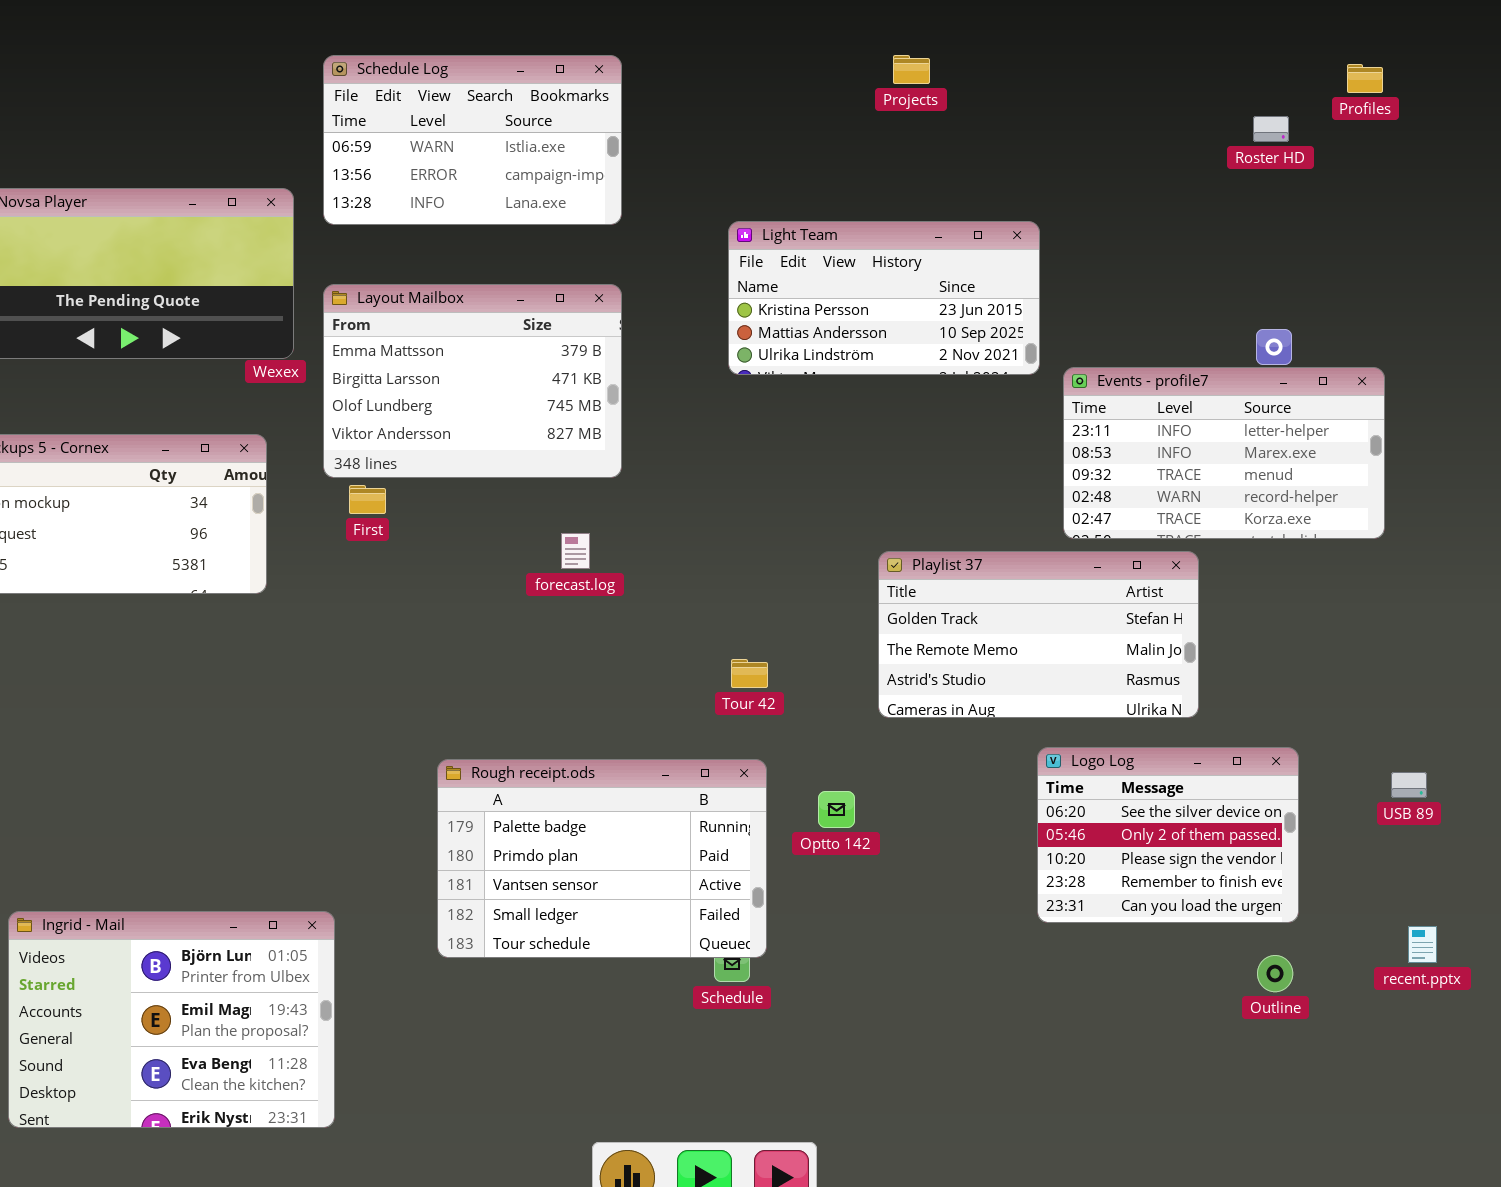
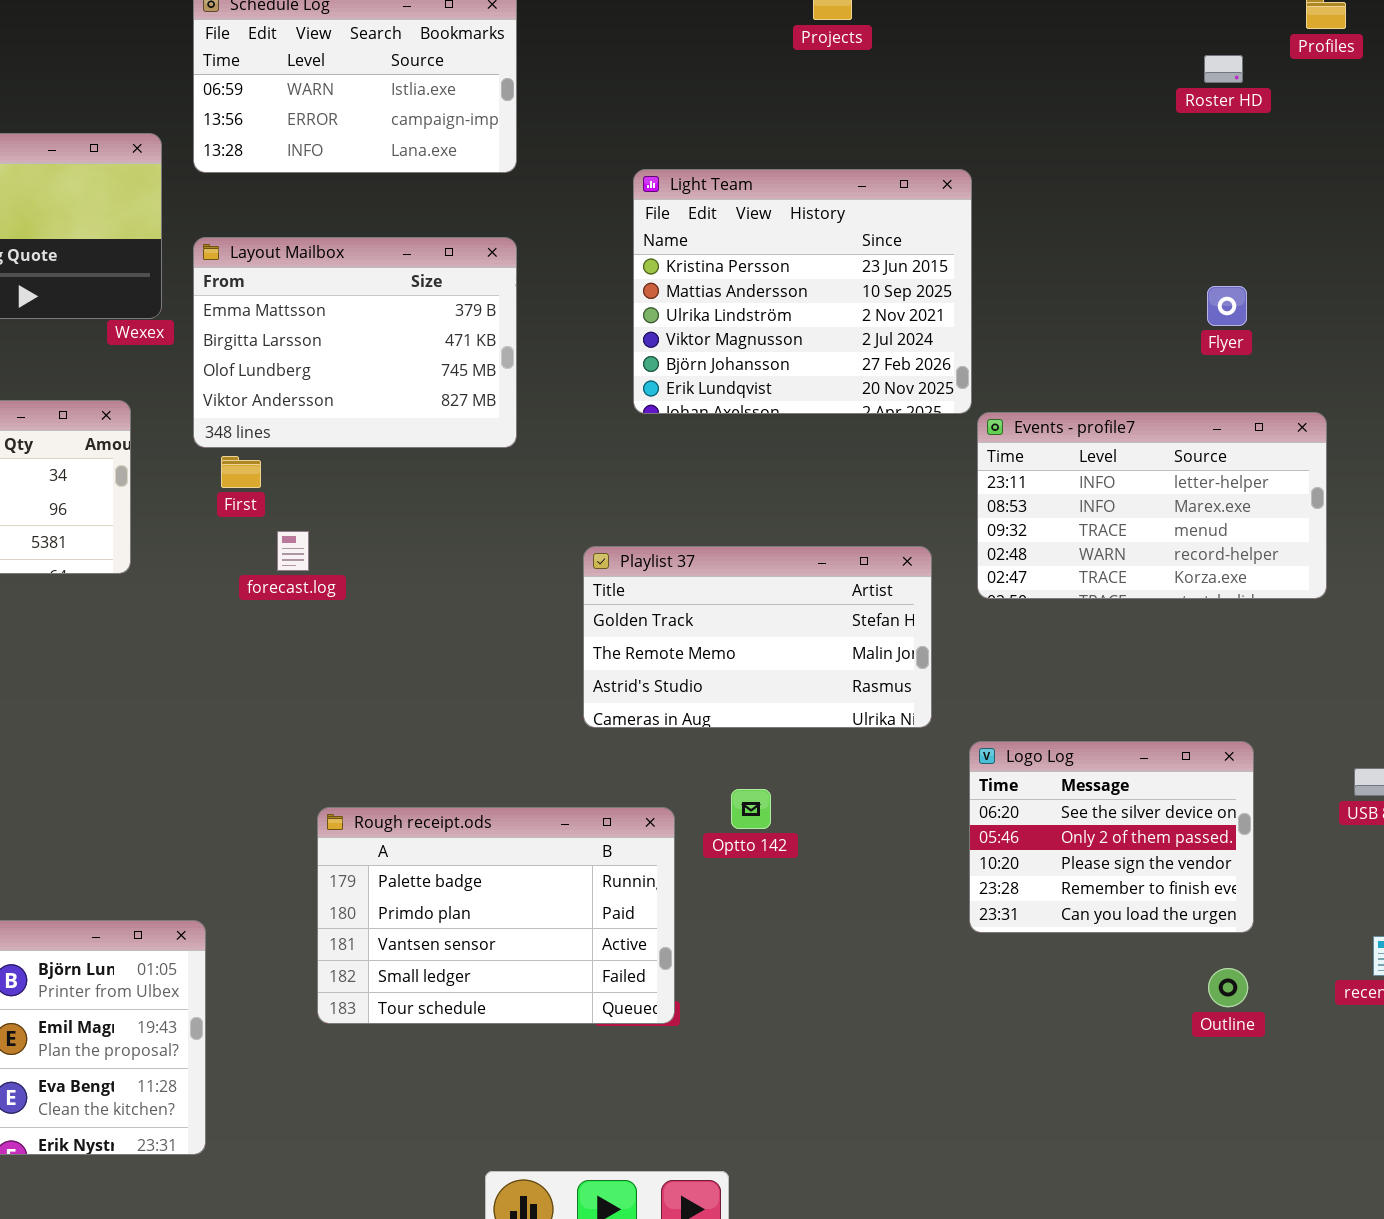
Light Team: [728,221,1040,375] -> [633,169,972,414], resized
Events - profile7: [1063,367,1385,539] -> [977,412,1327,599], moved
forecast.log: [561,533,590,569] -> [277,531,309,571], moved
Playlist 37: [878,551,1199,718] -> [583,546,932,728], moved
Rough receipt.ods: [437,759,767,958] -> [317,807,675,1024], moved

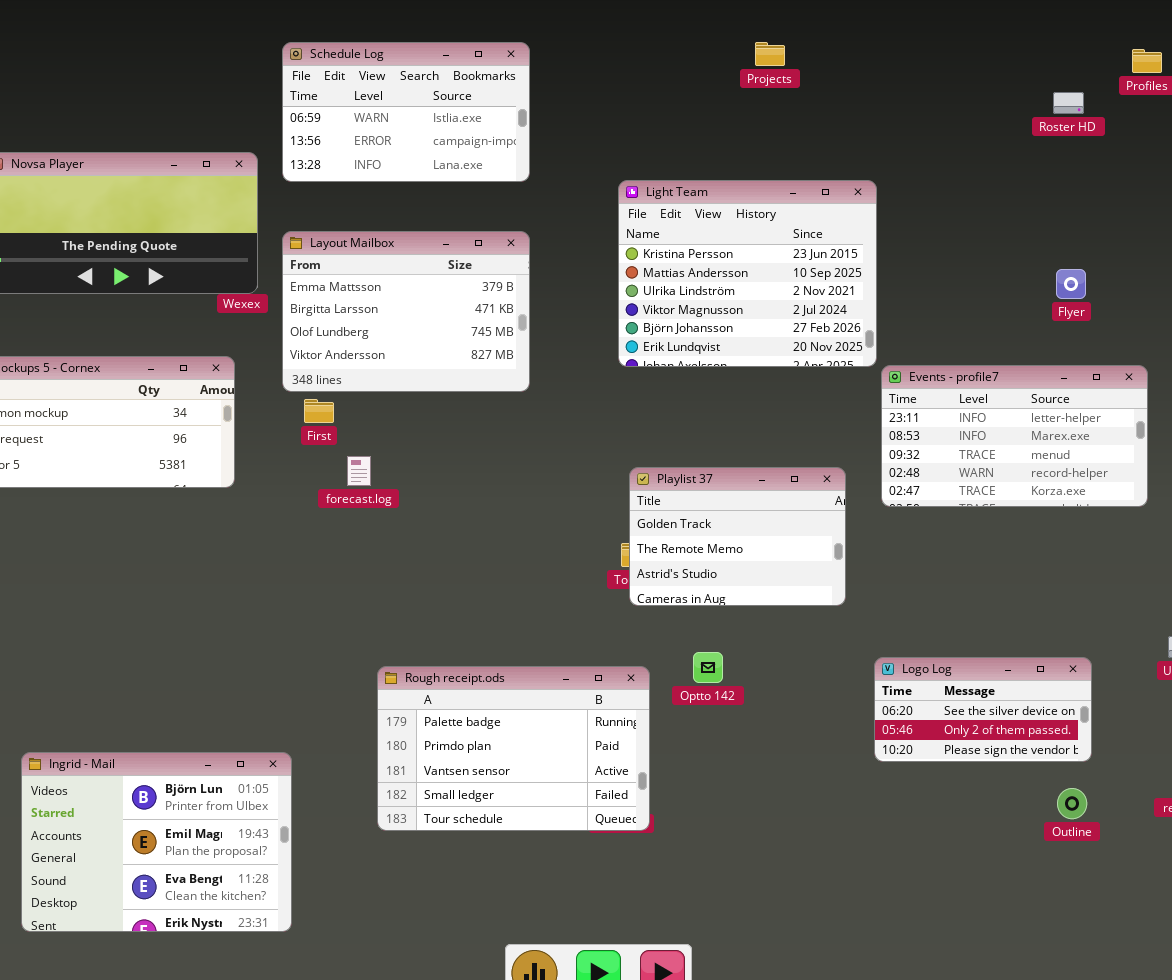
Playlist 37: [583,546,932,728] -> [629,467,846,606], resized
Logo Log: [969,741,1254,933] -> [874,657,1092,762], resized

